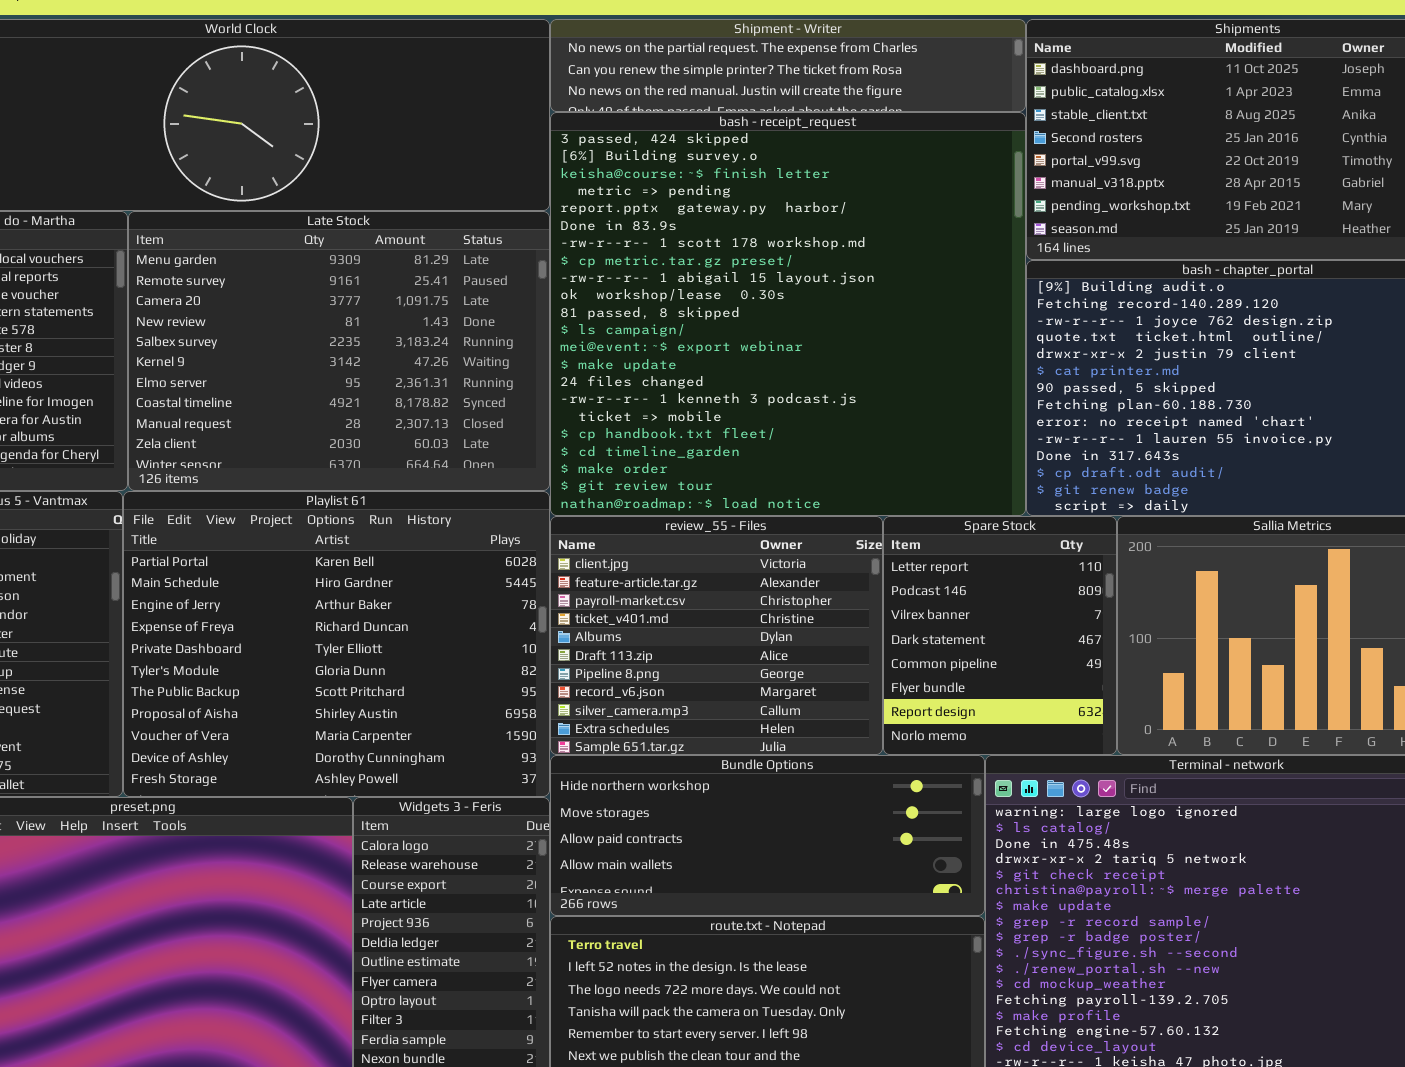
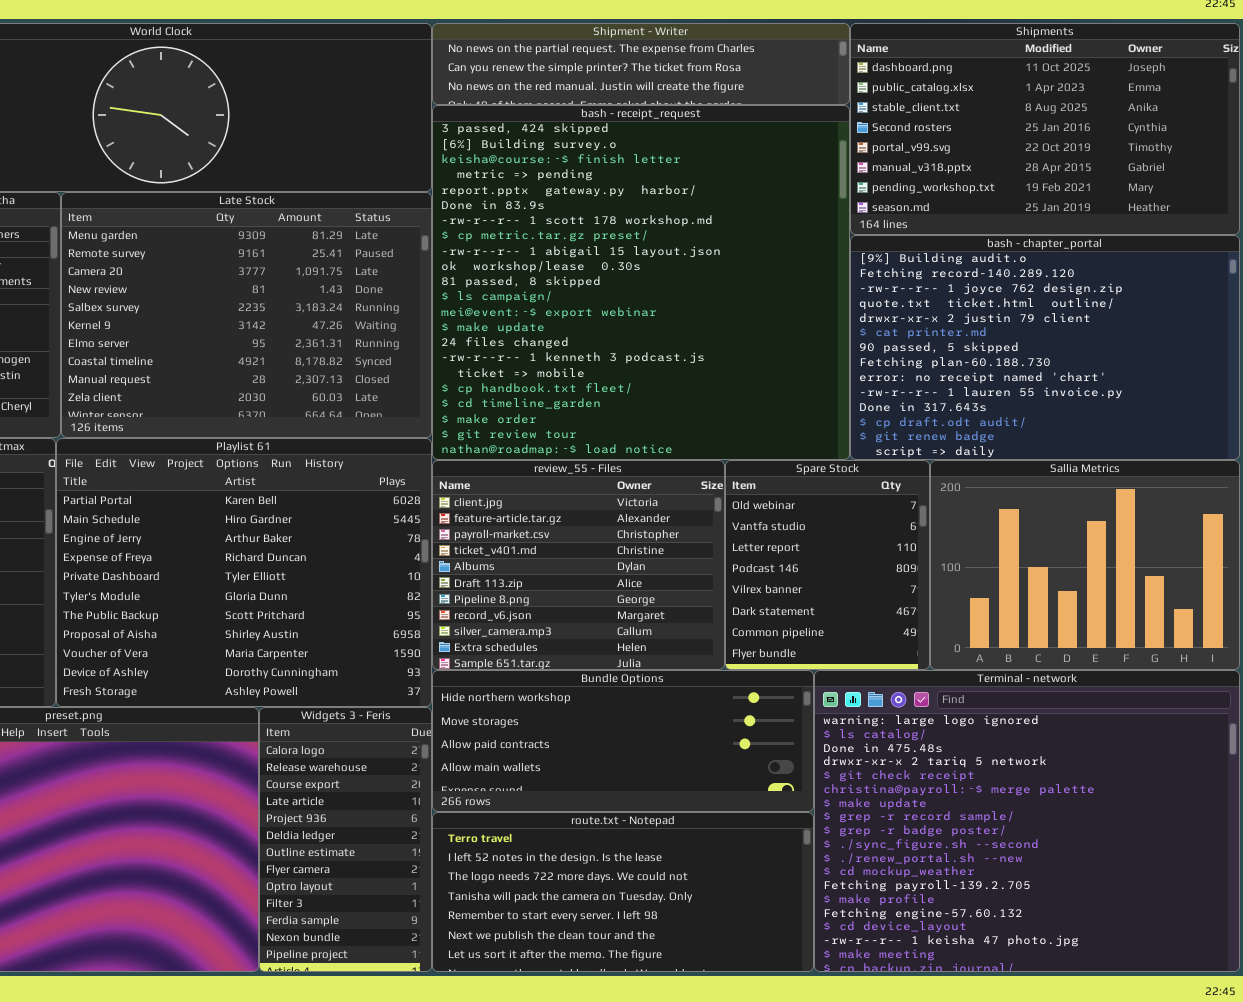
Spare Stock: [883,516,1117,755] -> [725,460,930,670], scrolled up 2 rows

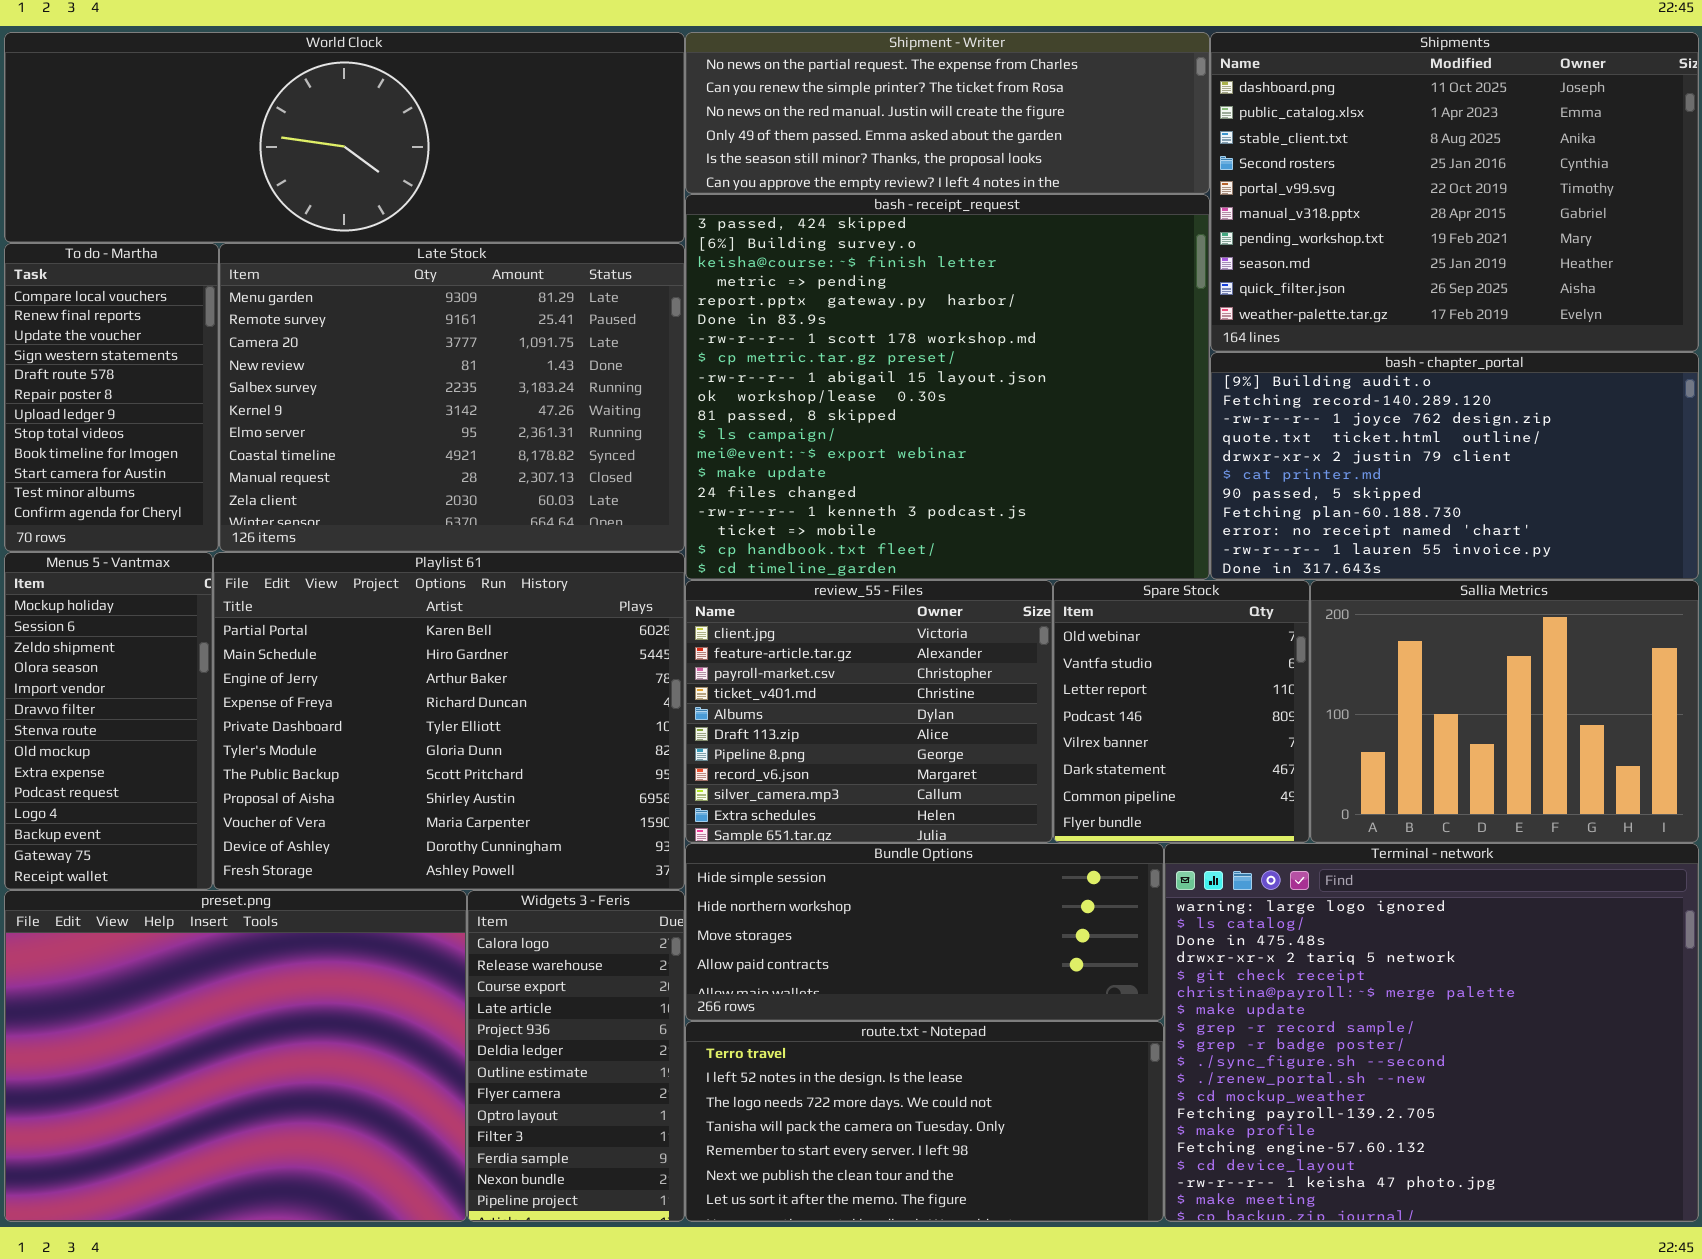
Shipment - Writer: [432,23,850,105] -> [685,32,1210,194], resized
Shipments: [850,23,1240,235] -> [1210,32,1699,352], resized
bash - receipt_request: [432,105,850,460] -> [685,194,1210,580], resized
bash - chapter_portal: [850,235,1240,460] -> [1210,352,1699,580], resized
Bundle Options: [432,670,814,812] -> [685,843,1164,1021], scrolled up 1 row

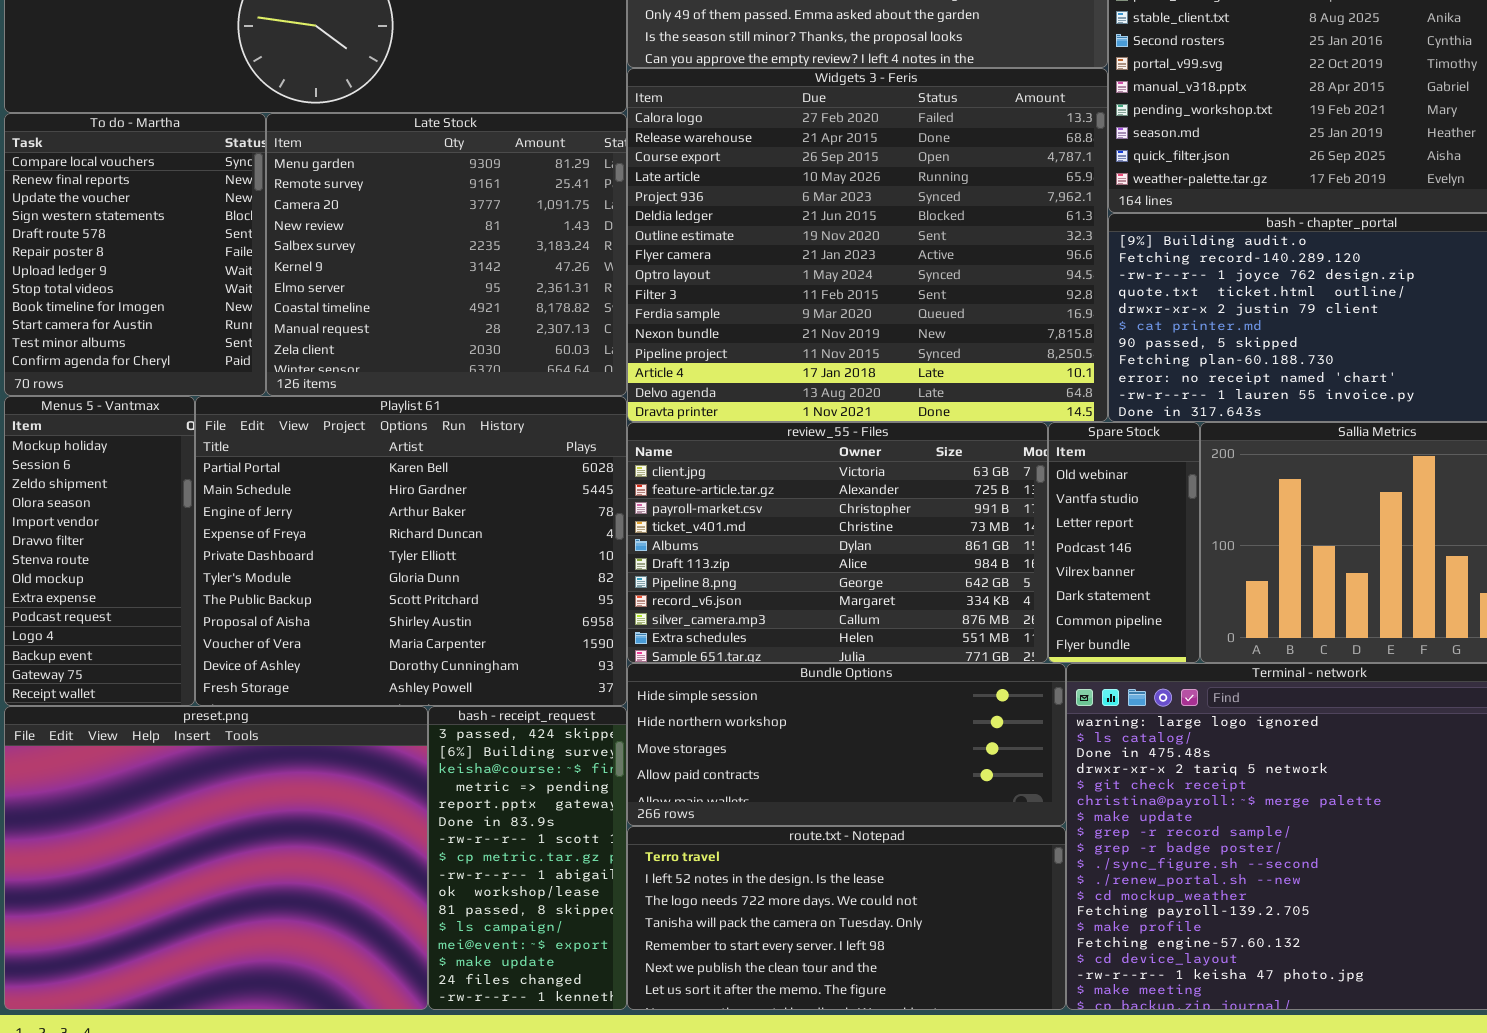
bash - receipt_request: [685,194,1210,580] -> [428,706,627,1010], moved, resized
To do - Martha: [4,243,219,552] -> [4,113,266,396], resized
Late Stock: [219,243,685,552] -> [266,113,627,396], resized
review_55 - Files: [685,580,1053,843] -> [627,422,1048,663], resized
Spare Stock: [1053,580,1310,843] -> [1048,422,1200,663], resized
Widgets 3 - Feris: [467,890,685,1222] -> [627,68,1108,422], moved, resized

